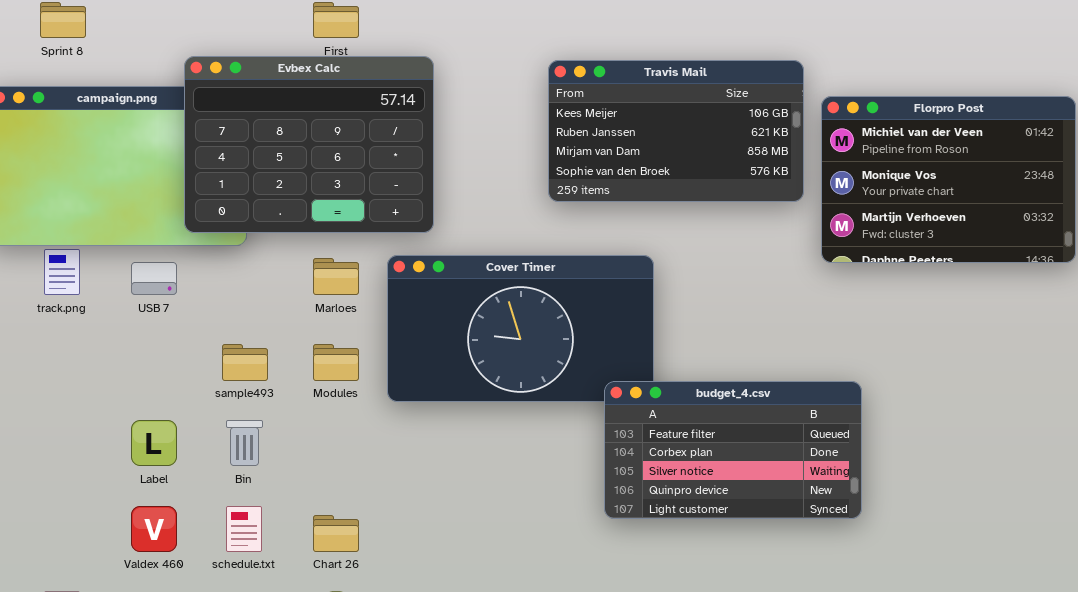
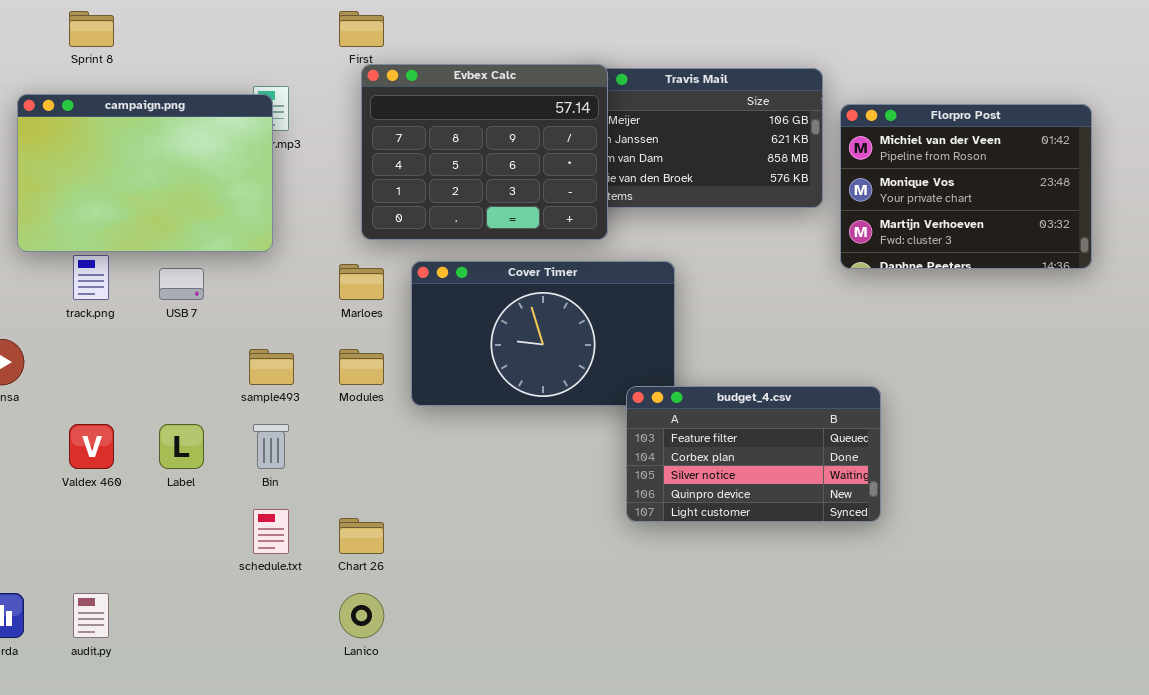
Evbex Calc: [184,56,434,233] -> [361,64,608,240], moved
Valdex 460: [131,506,177,552] -> [69,424,114,469], moved

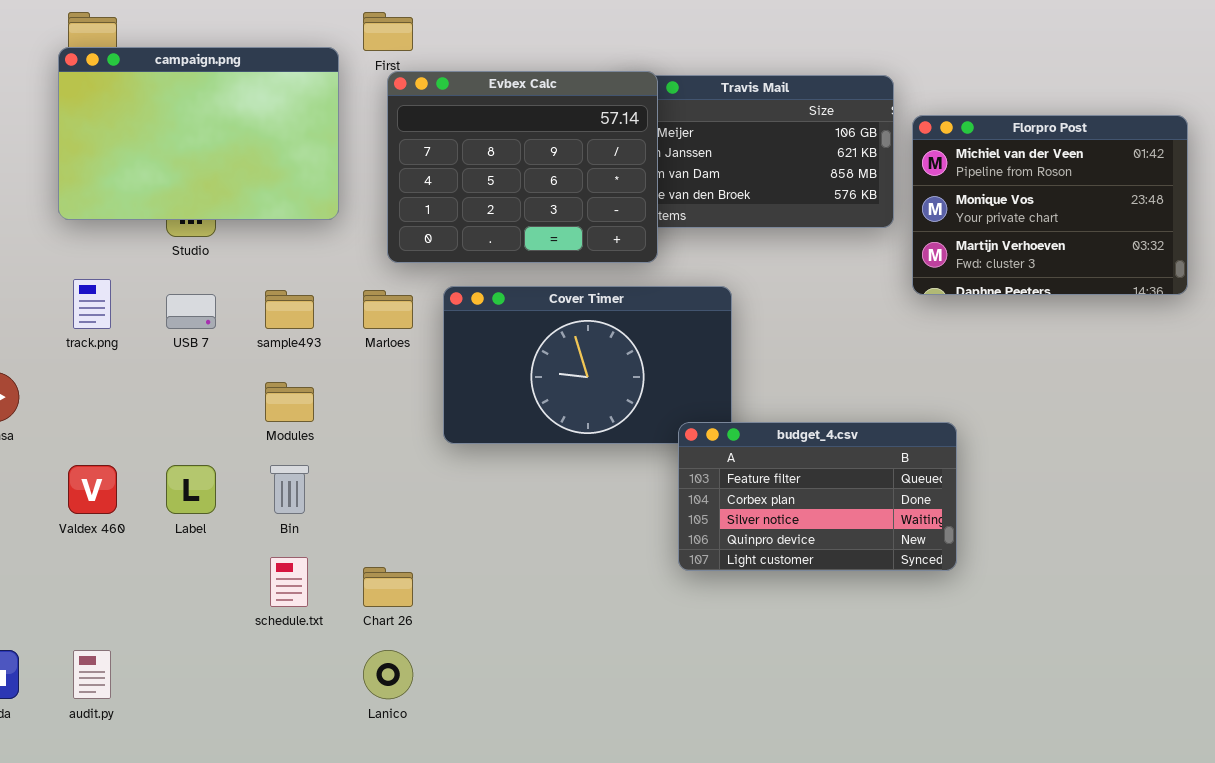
campaign.png: [17,94,273,252] -> [58,47,339,220], moved
sample493: [249,349,294,385] -> [265,290,314,329], moved
Modules: [339,349,384,385] -> [265,382,314,422], moved

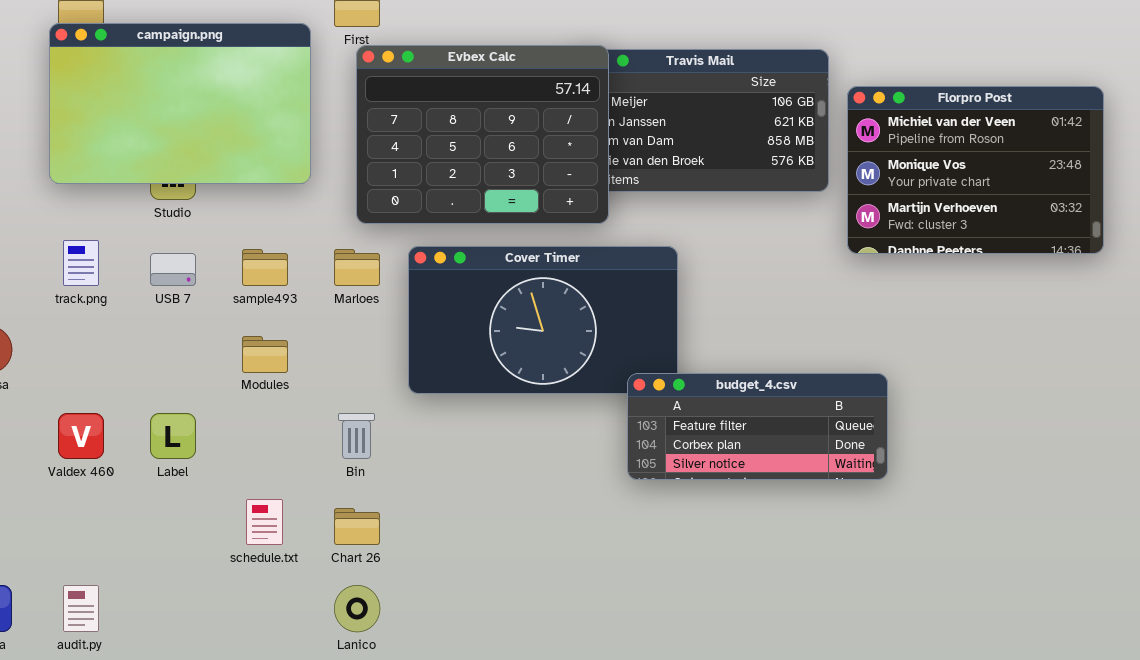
budget_4.csv: [678,422,957,571] -> [627,373,888,480], resized
Bin: [270,465,309,514] -> [338,413,375,459], moved

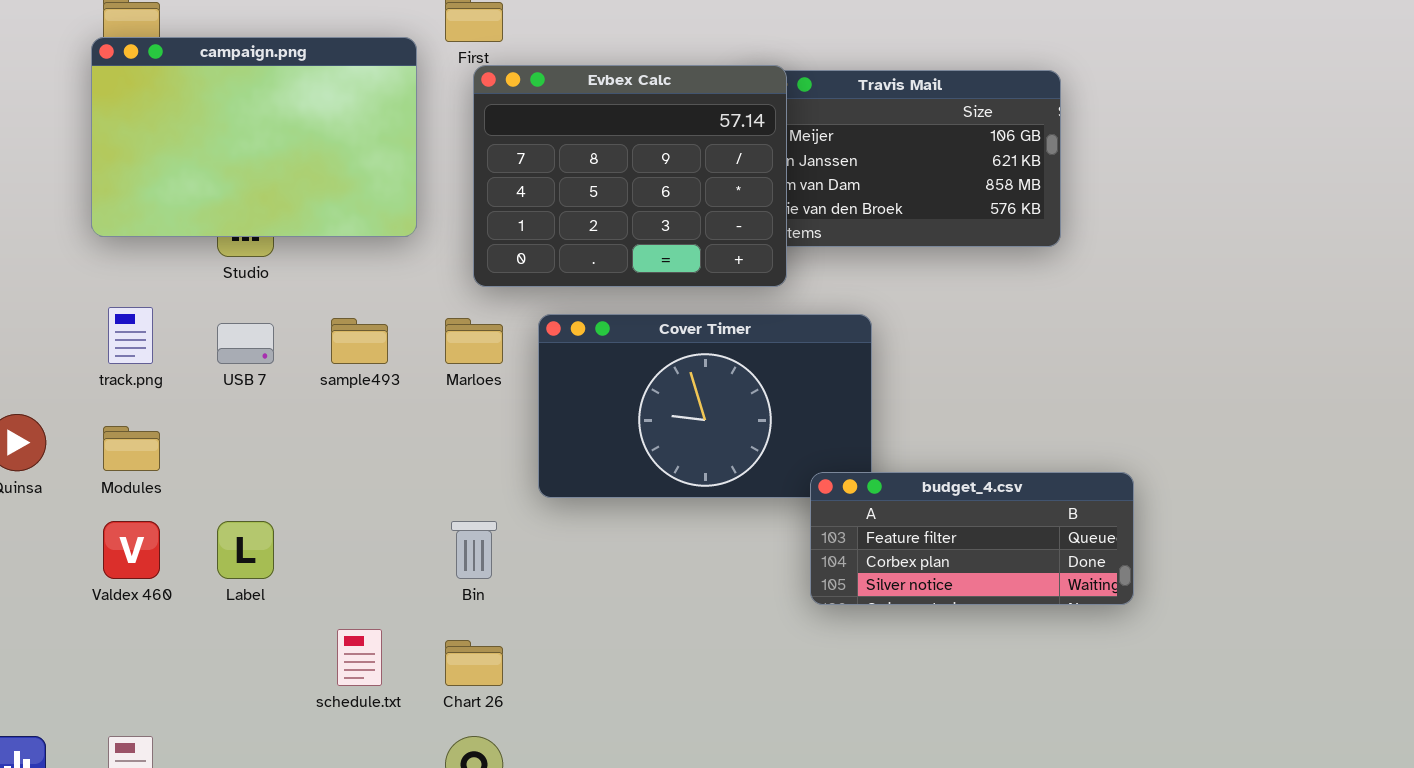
Florpro Post: [847,86,1104,254] -> none, closed
Modules: [242,336,288,373] -> [103,426,160,471], moved

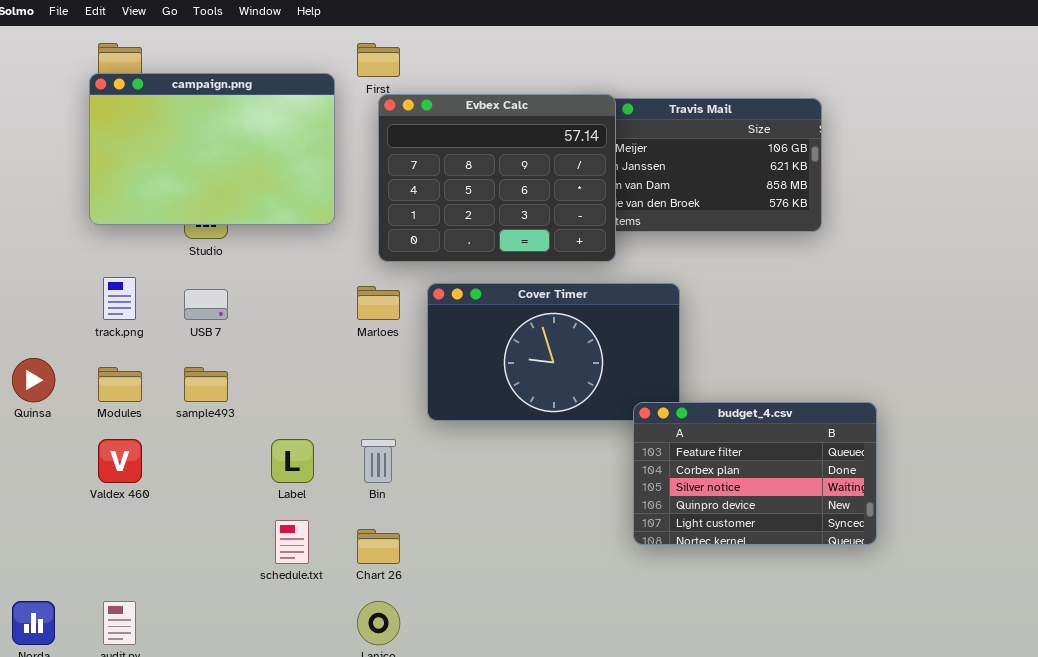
sample493: [331,318,388,364] -> [184,367,228,402], moved
budget_4.csv: [810,472,1134,605] -> [633,402,877,545], resized
Label: [217,521,274,579] -> [271,439,314,483], moved

